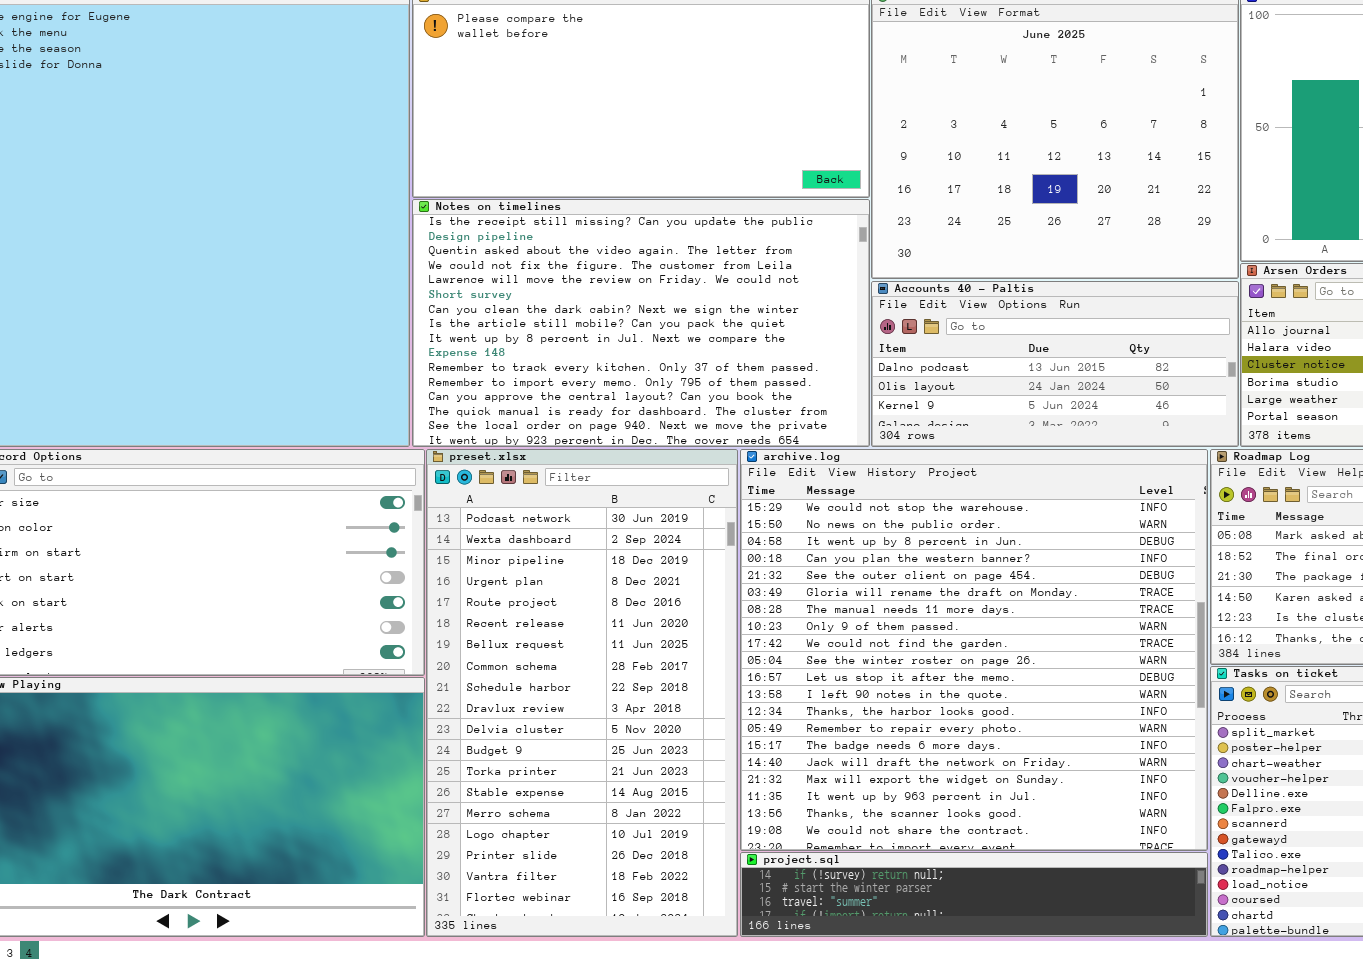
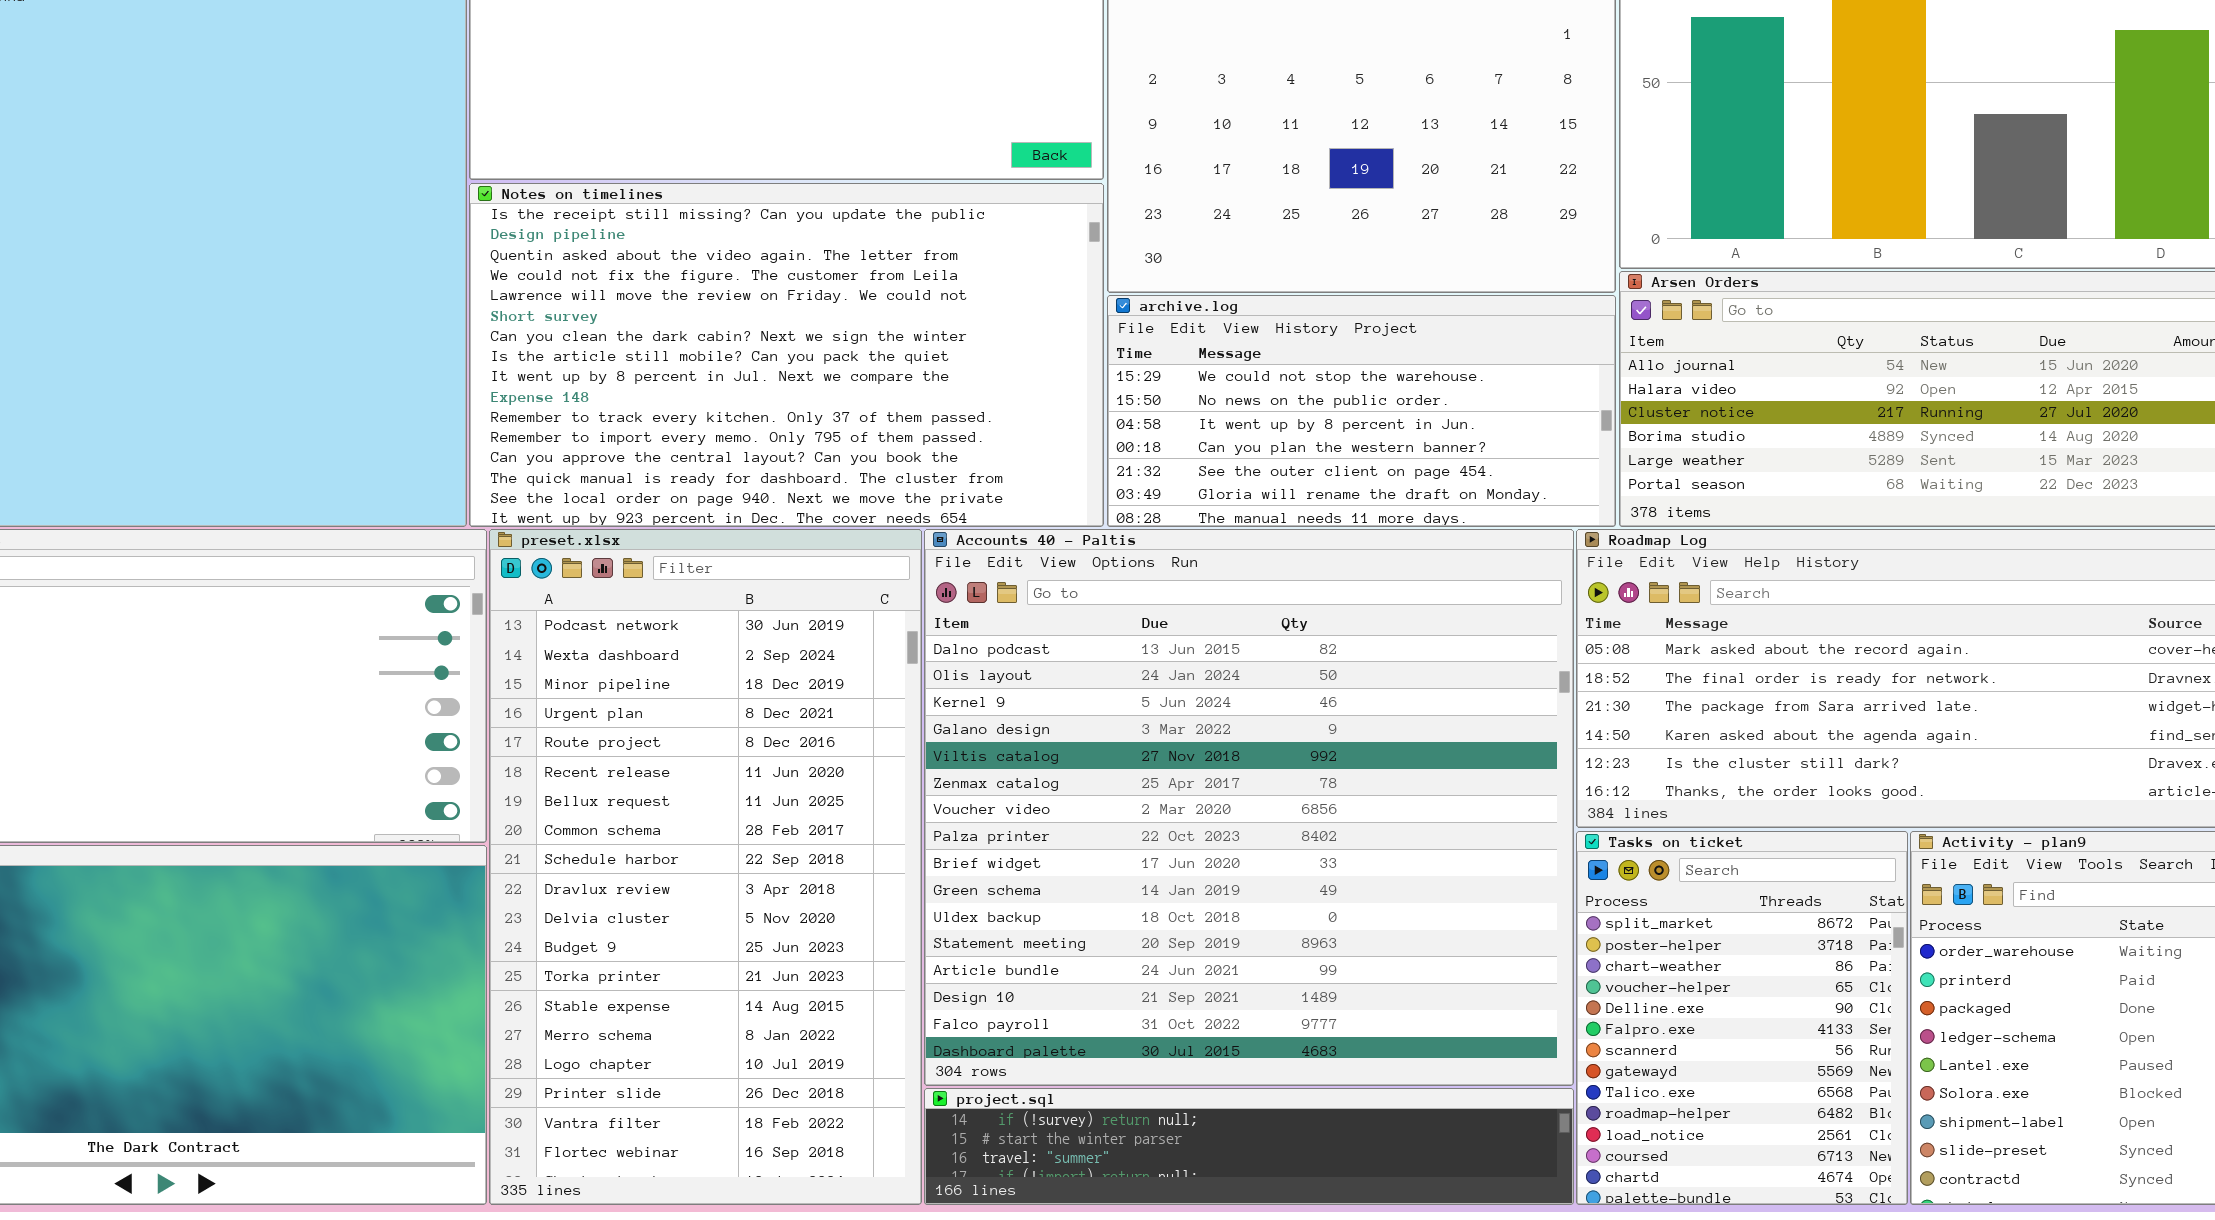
Accounts 40 - Paltis: [871,281,1239,447] -> [924,529,1574,1086], moved, resized
archive.log: [740,449,1208,851] -> [1107,295,1616,527], moved, resized

